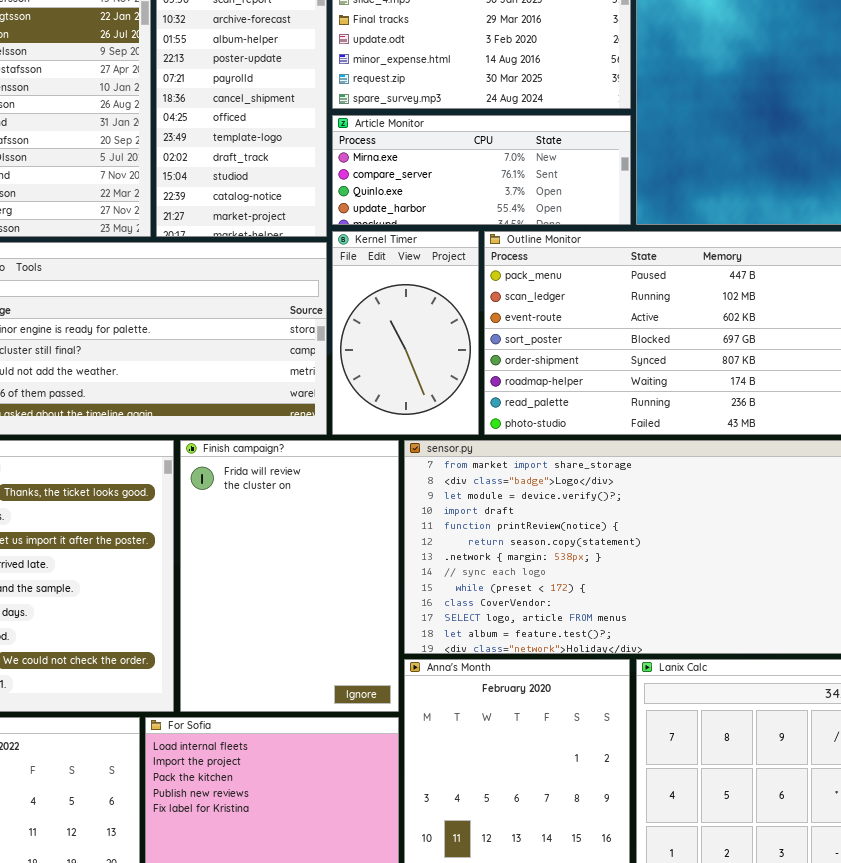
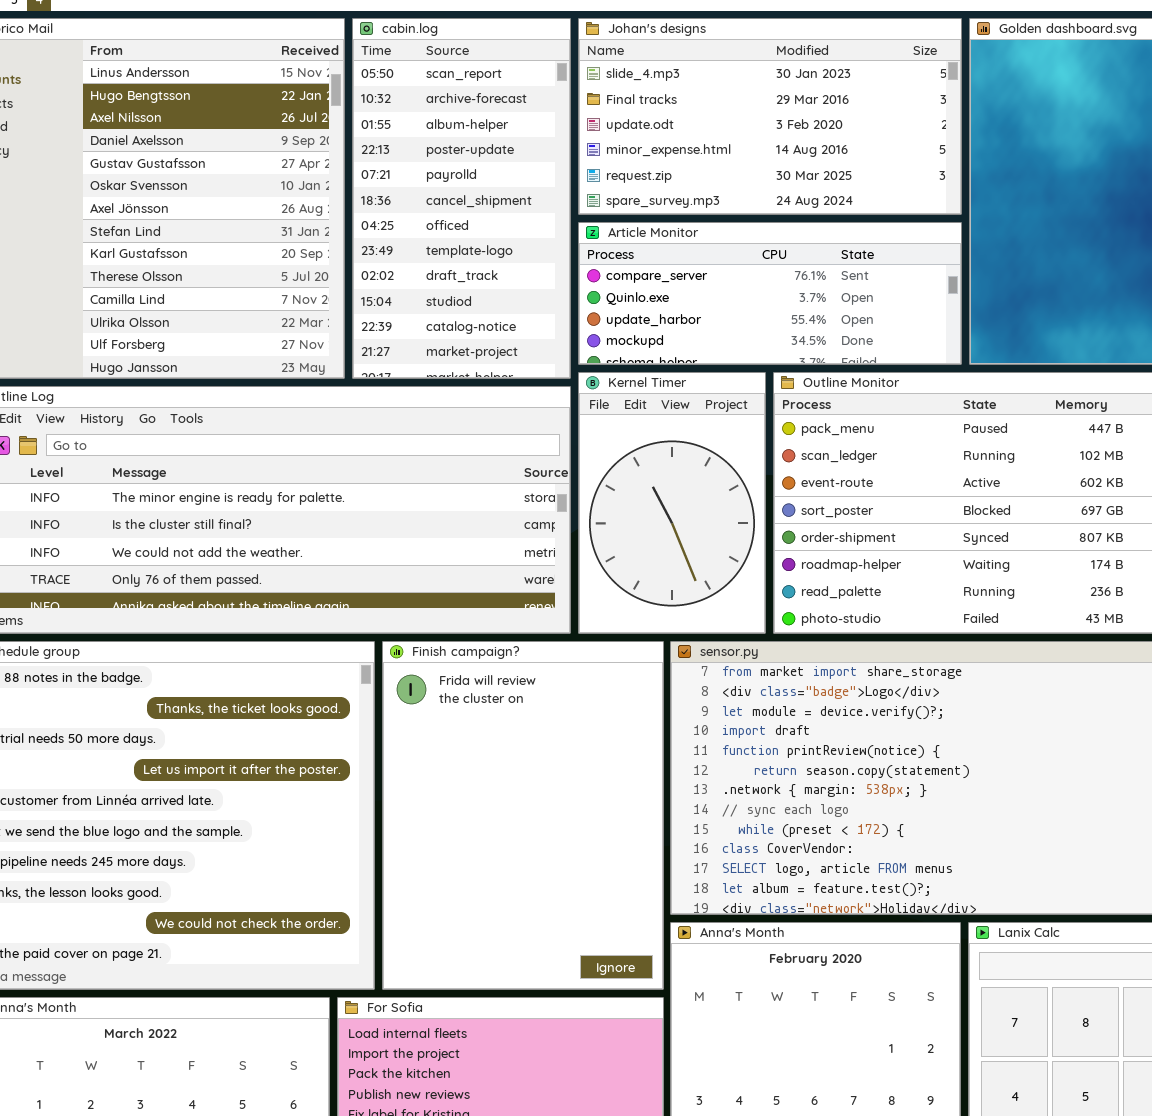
Article Monitor: [332,115,631,225] -> [578,222,962,365], scrolled down 1 row

